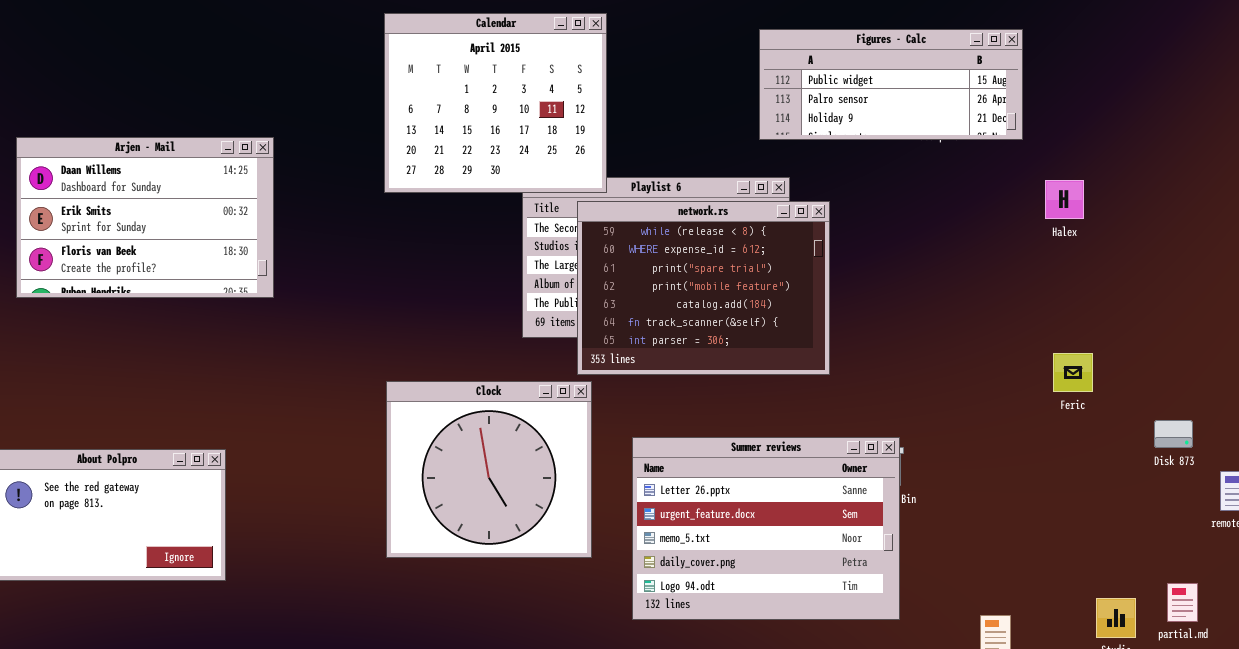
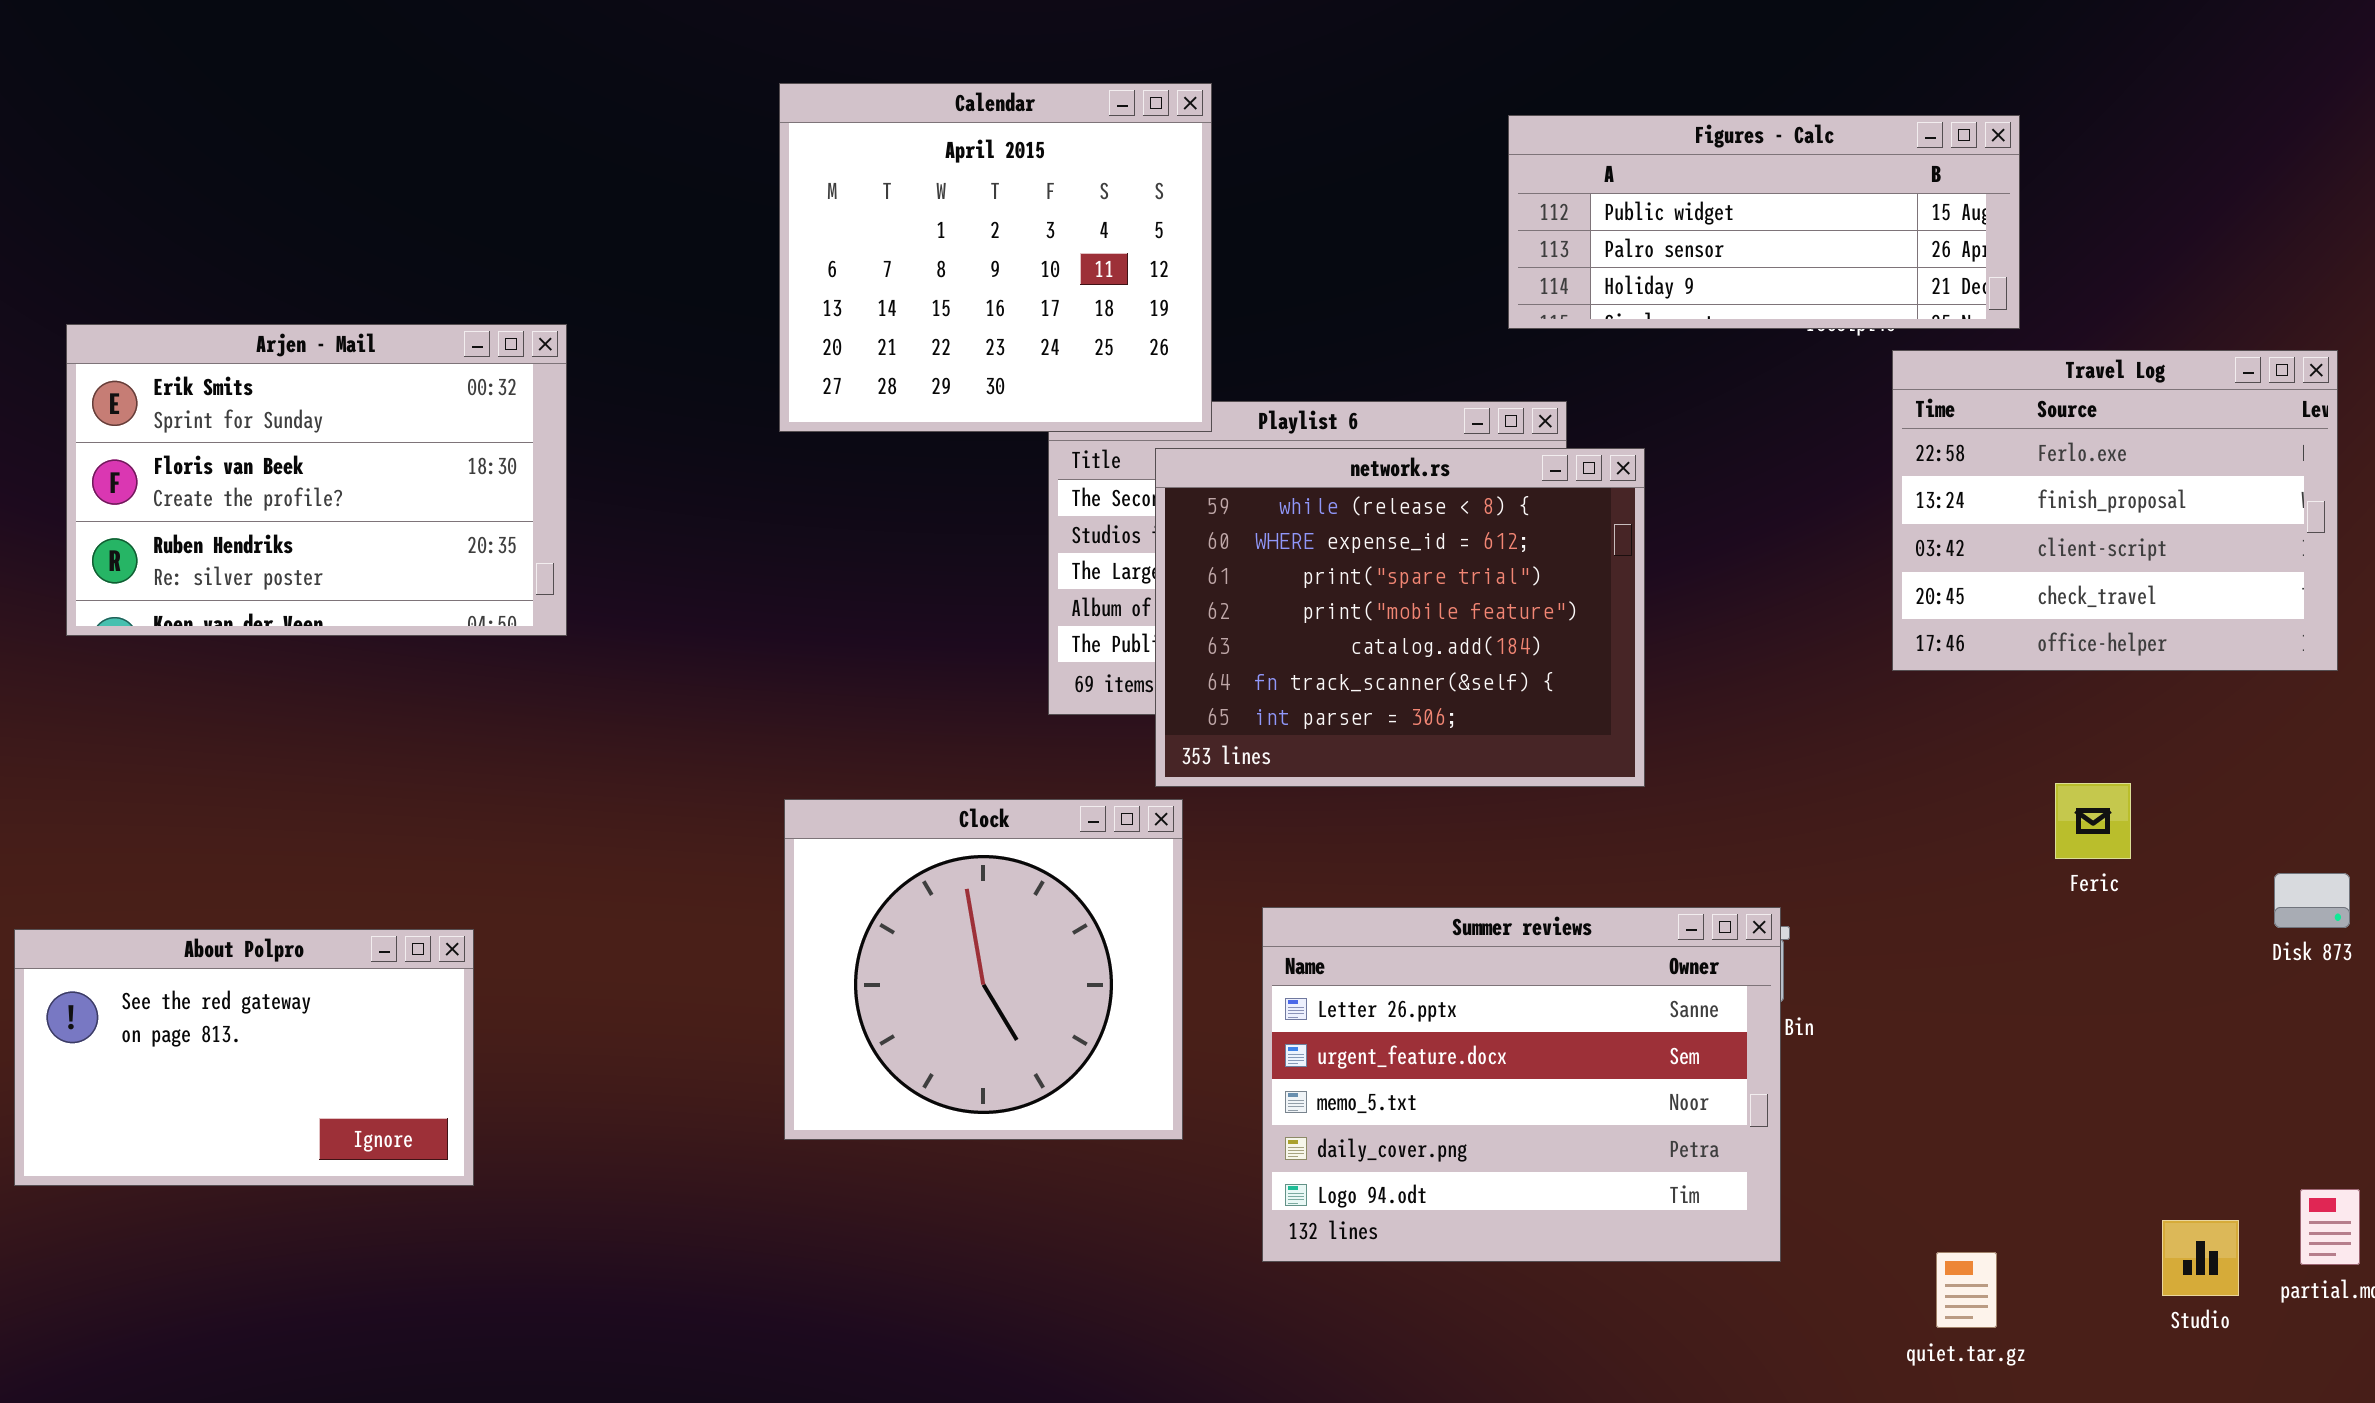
Arjen - Mail: [16,137,274,298] -> [66,324,567,636], scrolled down 1 row
Travel Log: none -> [1892,350,2338,671], opened
Feric: [1053,353,1093,392] -> [2055,783,2131,859], moved

